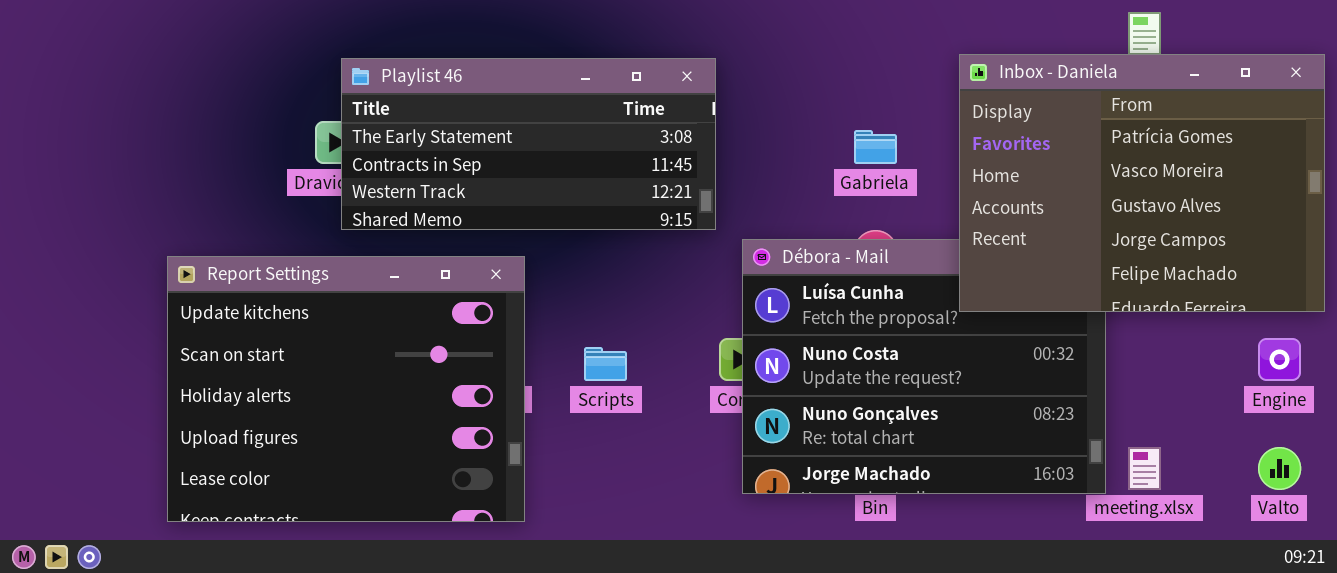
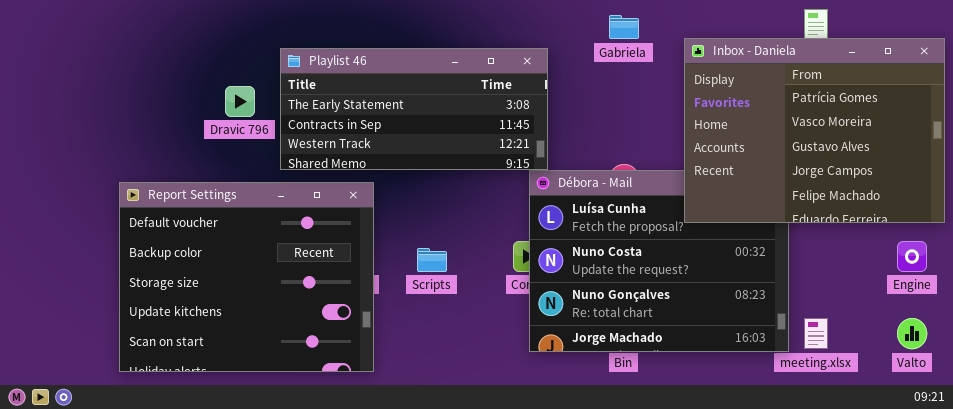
Playlist 46: [341,58,716,230] -> [280,48,548,170], moved
Gabriela: [854,130,897,164] -> [609,15,639,39], moved
Report Settings: [167,256,525,522] -> [119,182,374,372], scrolled up 3 rows

